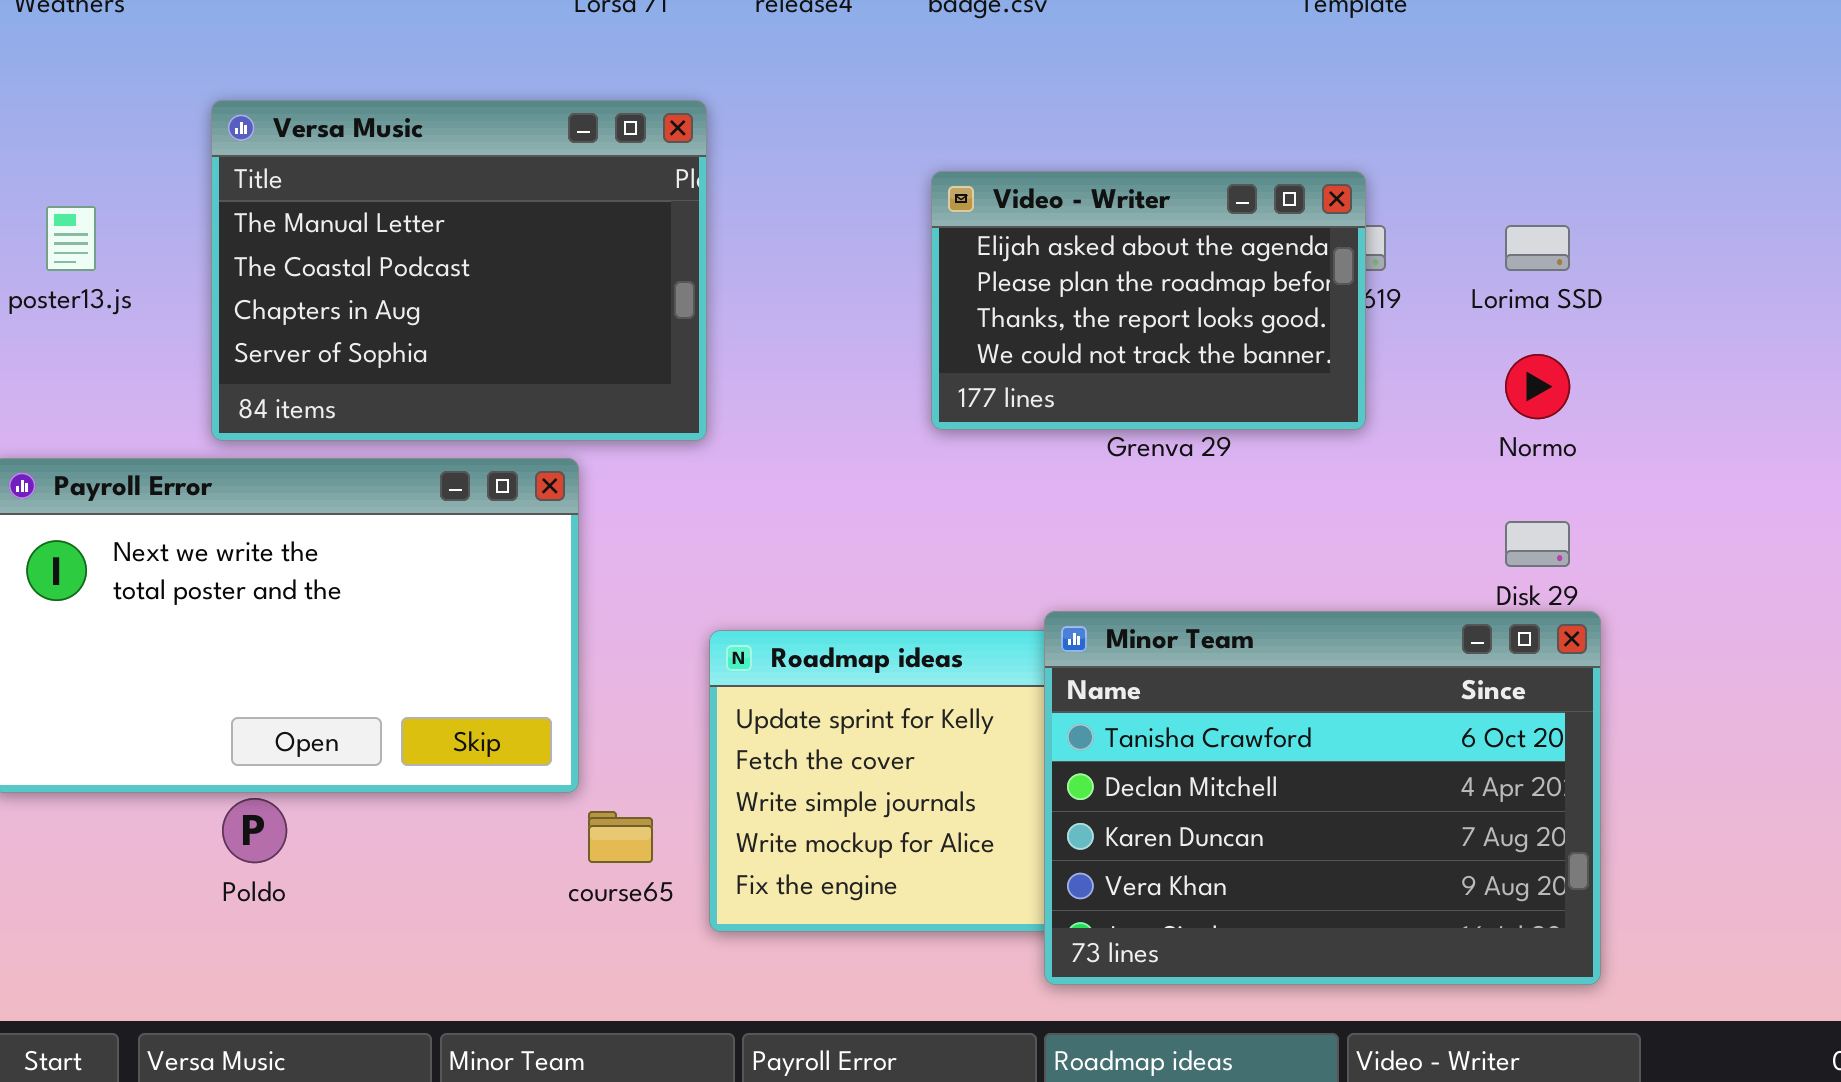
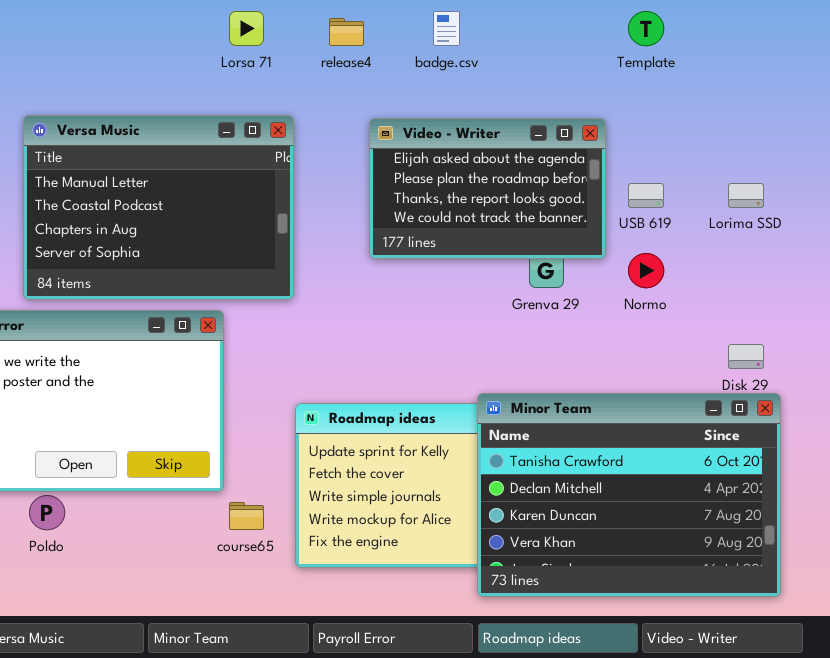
Video - Writer: [931,171,1366,430] -> [369,118,606,259], moved
Normo: [1505,354,1570,419] -> [628,253,664,288], moved

